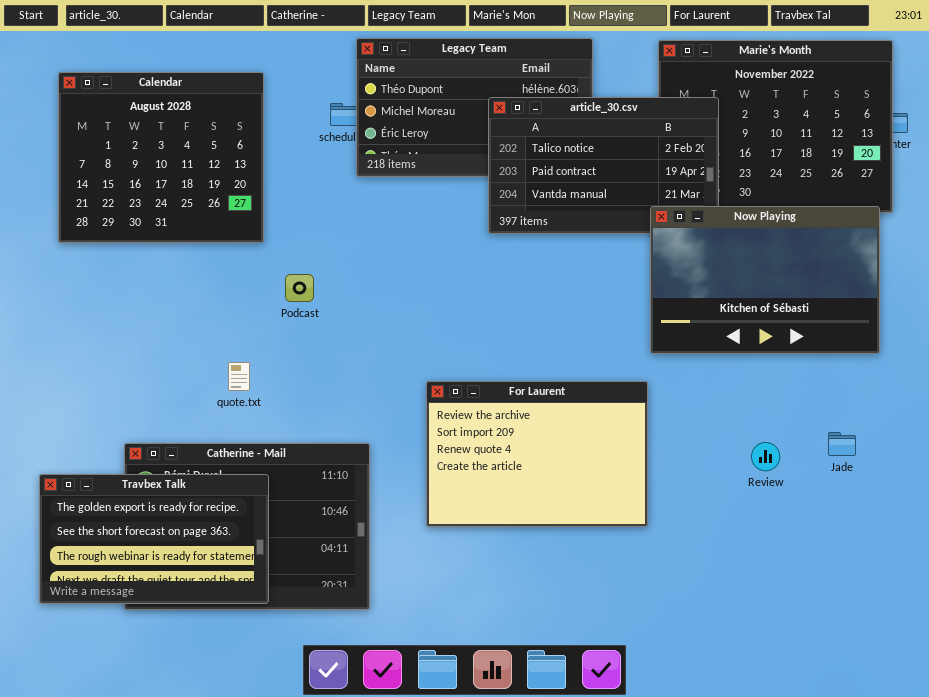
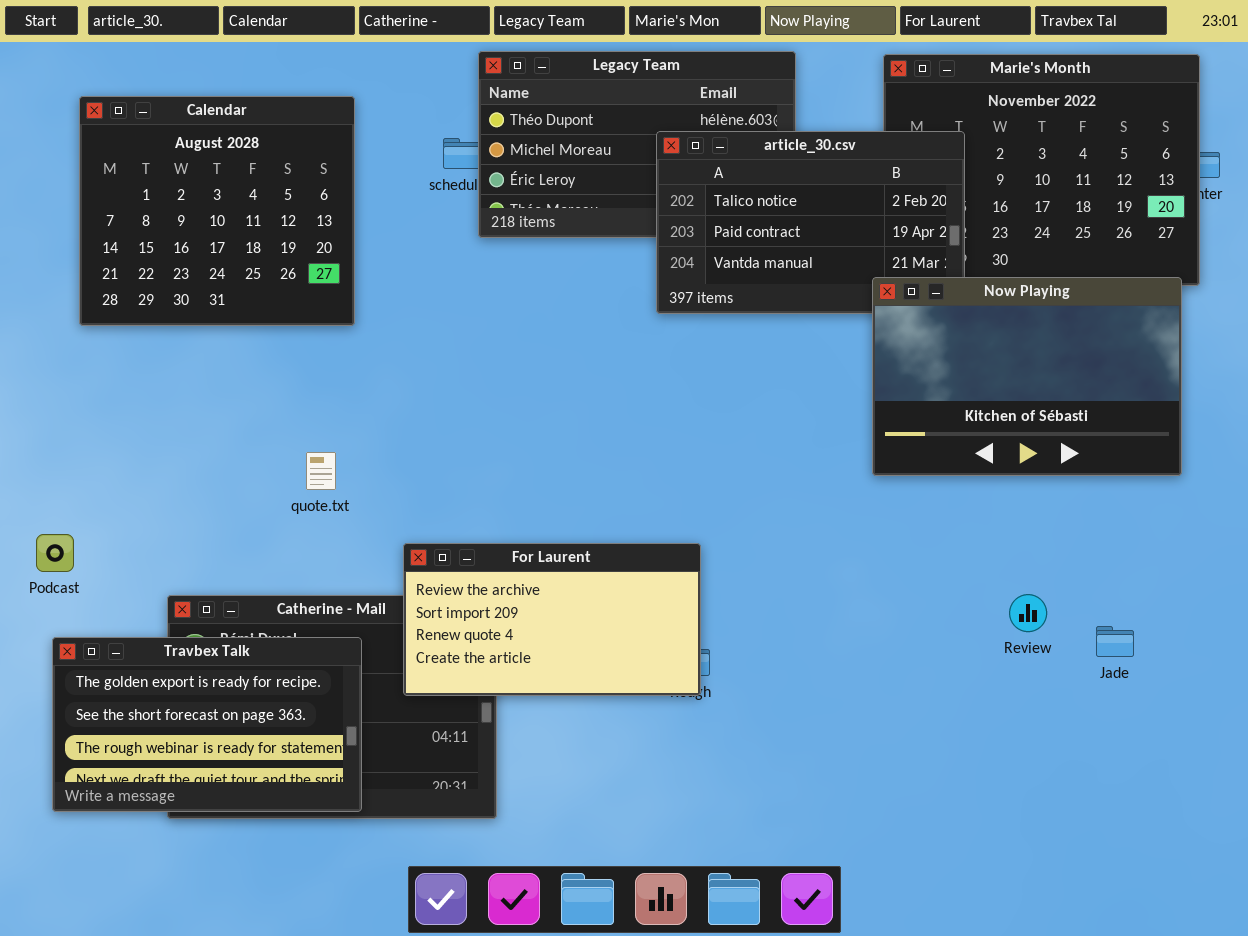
Podcast: [285,274,314,302] -> [36,534,74,572], moved
quote.txt: [228,362,250,391] -> [306,452,336,490], moved
For Laurent: [426,381,648,527] -> [403,543,701,696], moved, resized
Jade: [828,432,856,456] -> [1096,626,1134,657], moved

